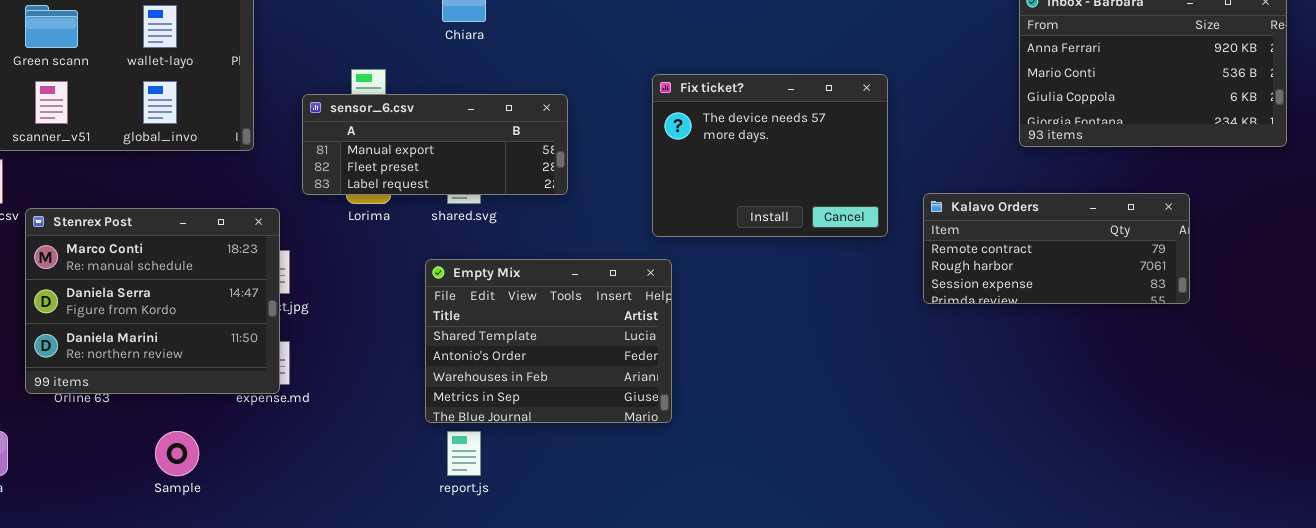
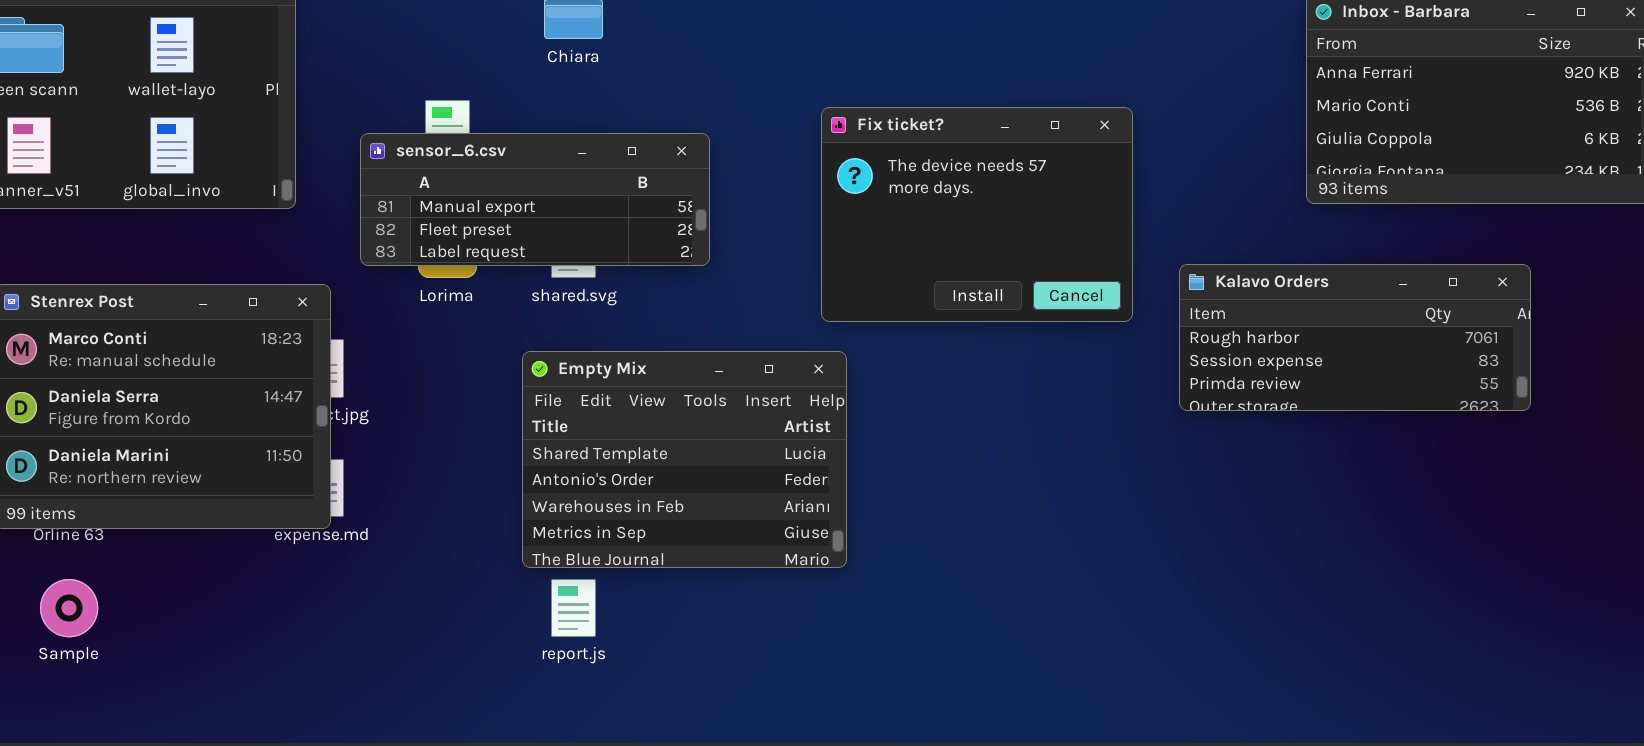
Kalavo Orders: [923,193,1190,304] -> [1179,264,1531,411], scrolled down 1 row
Sample: [155,431,199,476] -> [40,579,98,637], moved

